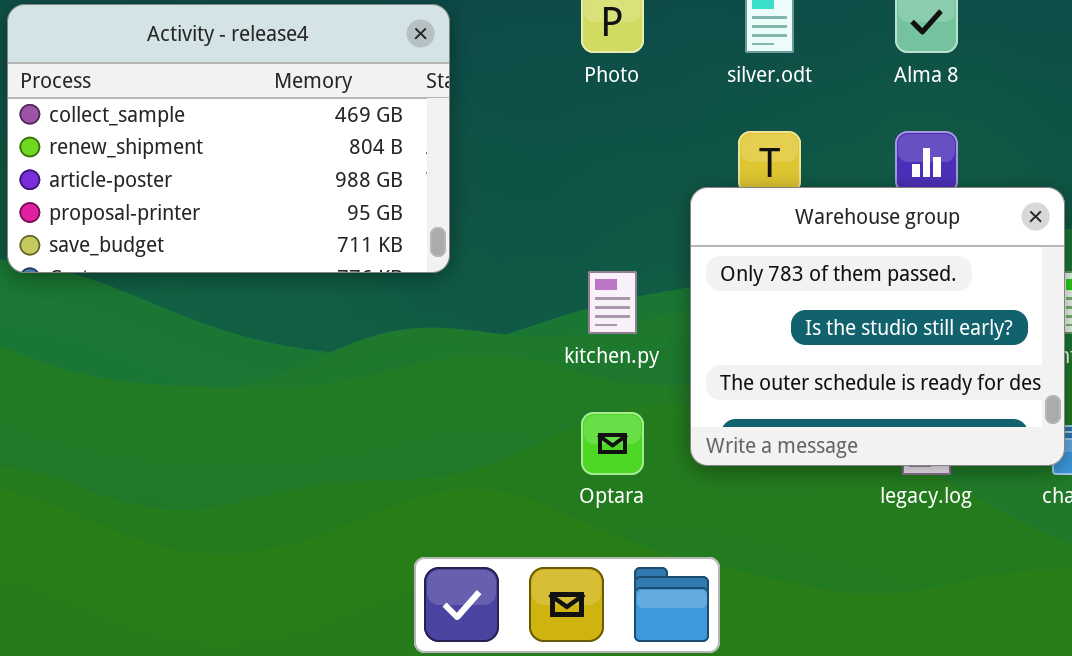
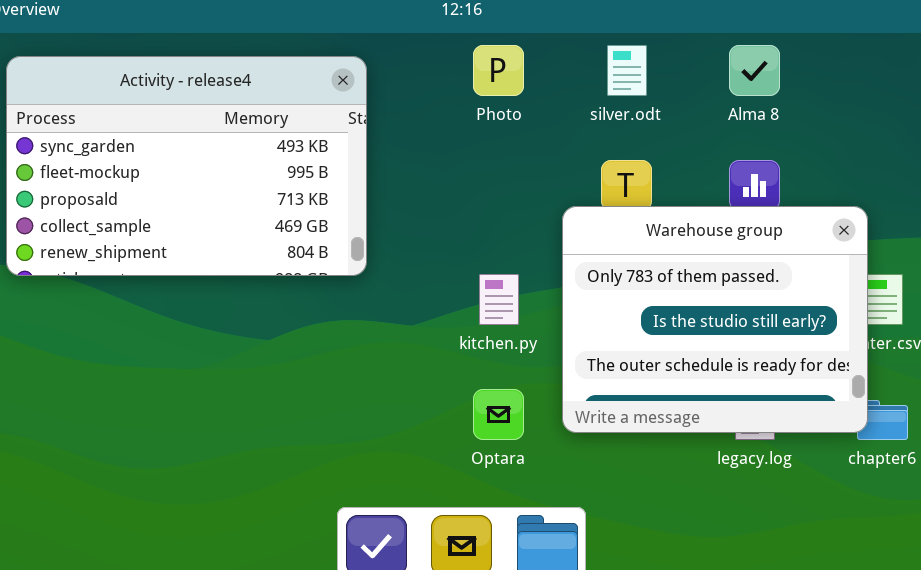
Activity - release4: [7,4,450,273] -> [6,56,367,276], scrolled up 3 rows

